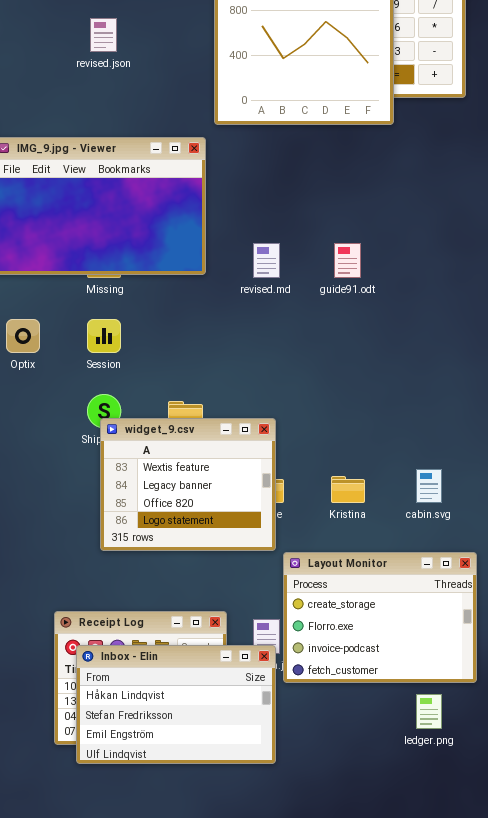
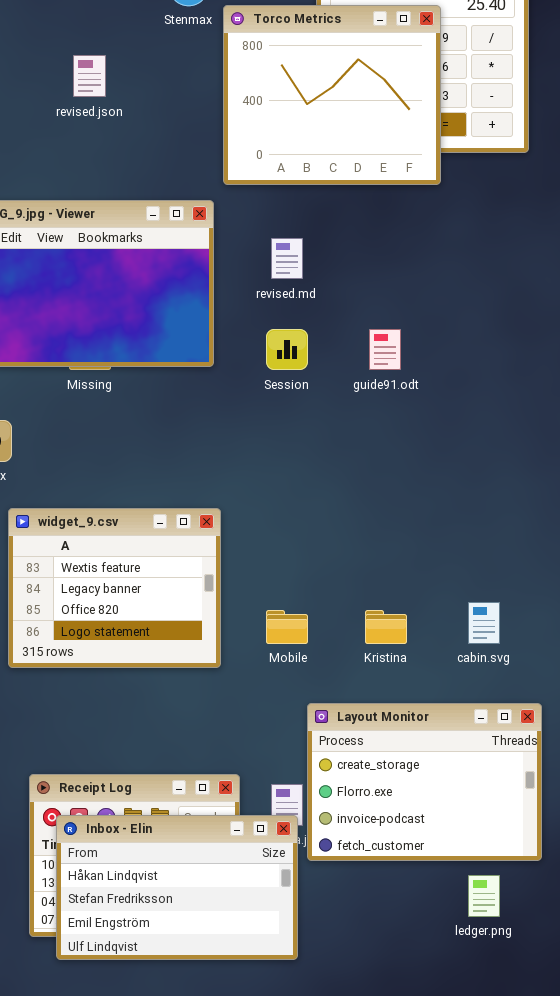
revised.md: [253,243,280,278] -> [271,238,303,279], moved
Session: [87,319,121,353] -> [266,329,308,370], moved
widget_9.csv: [100,418,276,551] -> [8,508,221,668], moved

